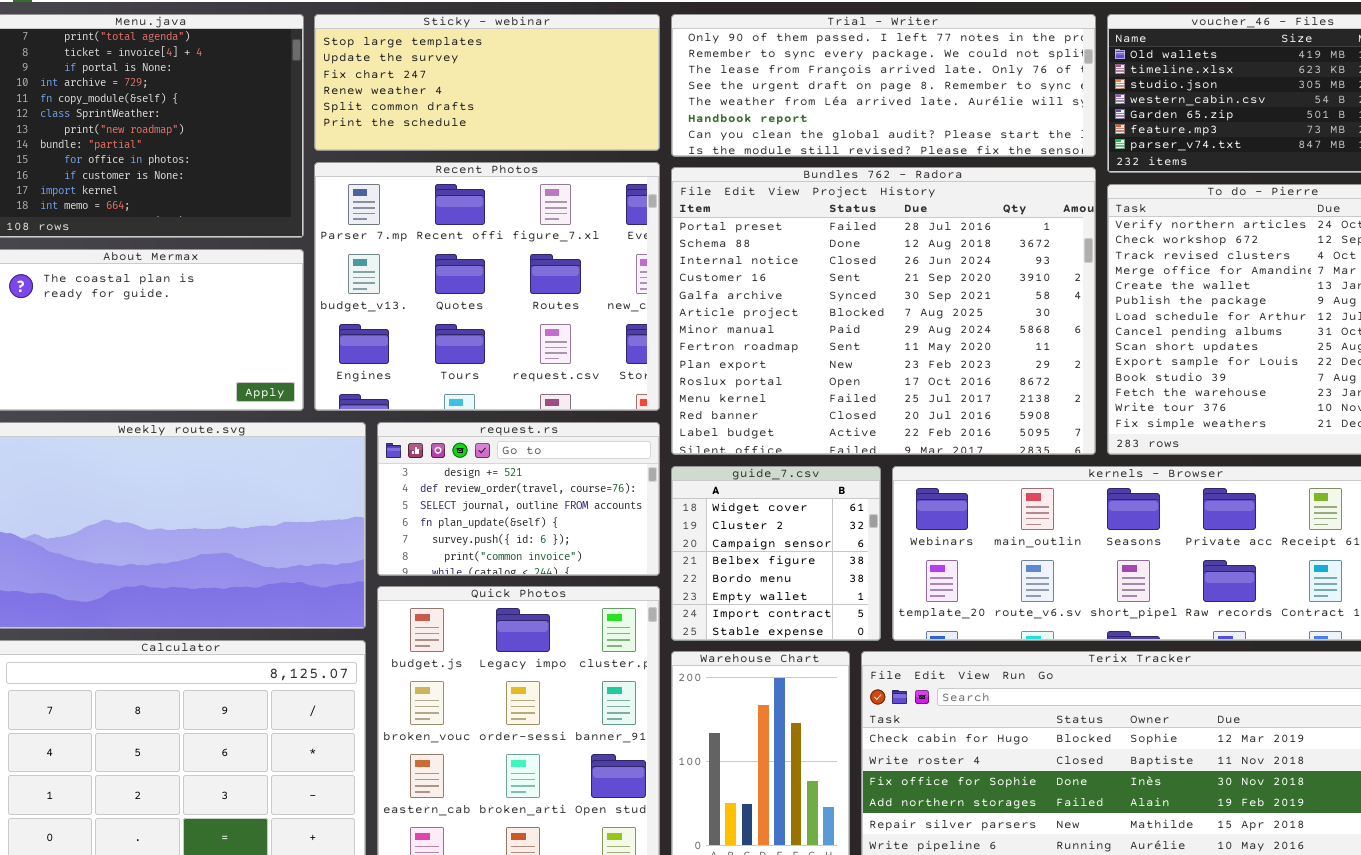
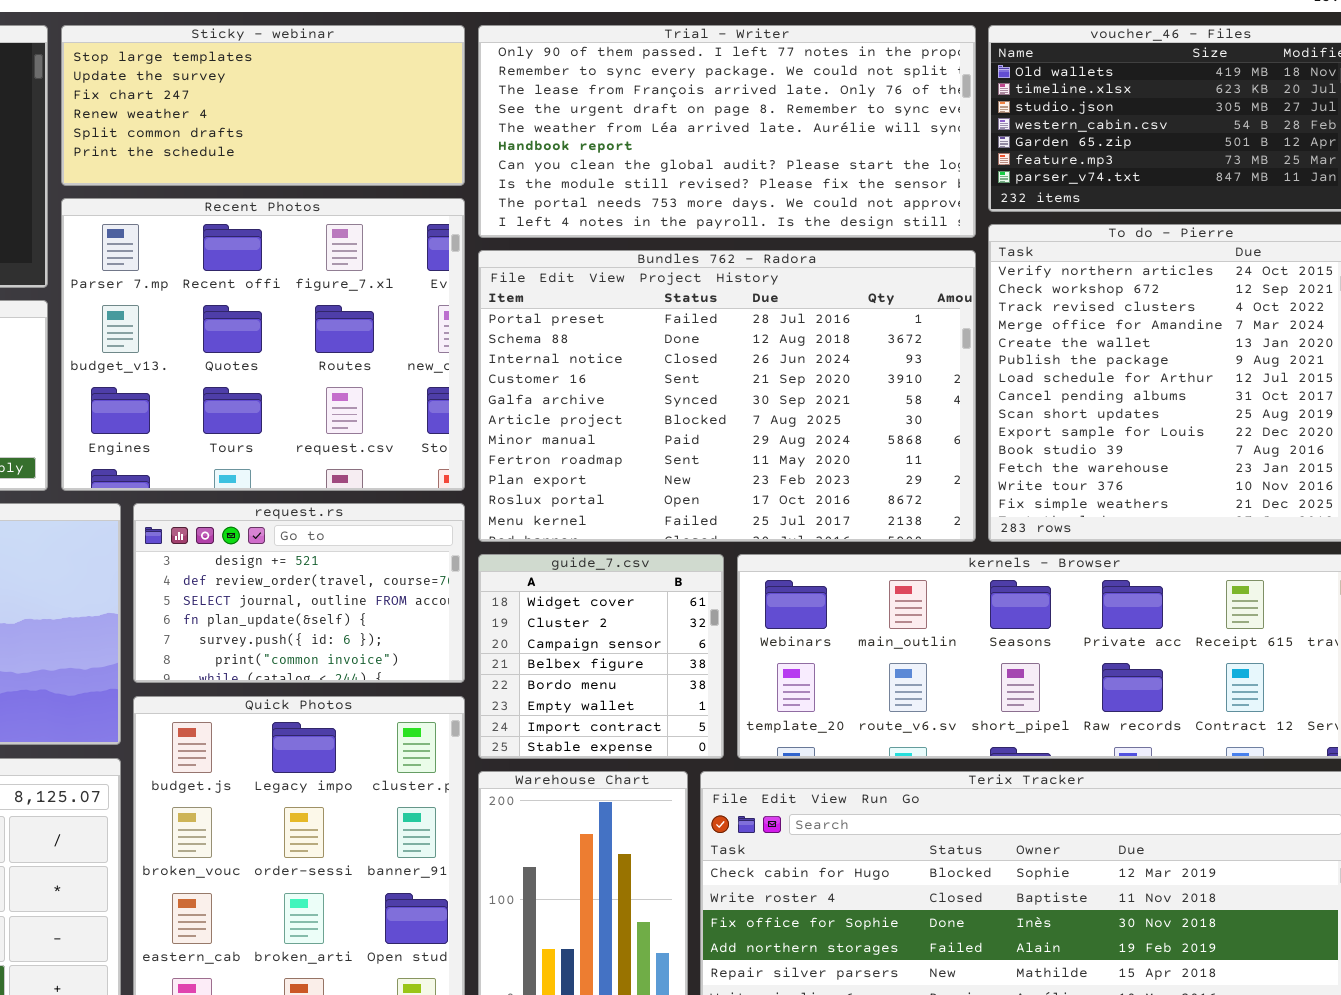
Trial - Writer: [671,14,1096,157] -> [478,25,976,238], resized
Bundles 762 - Radora: [671,167,1096,455] -> [478,250,976,542], resized

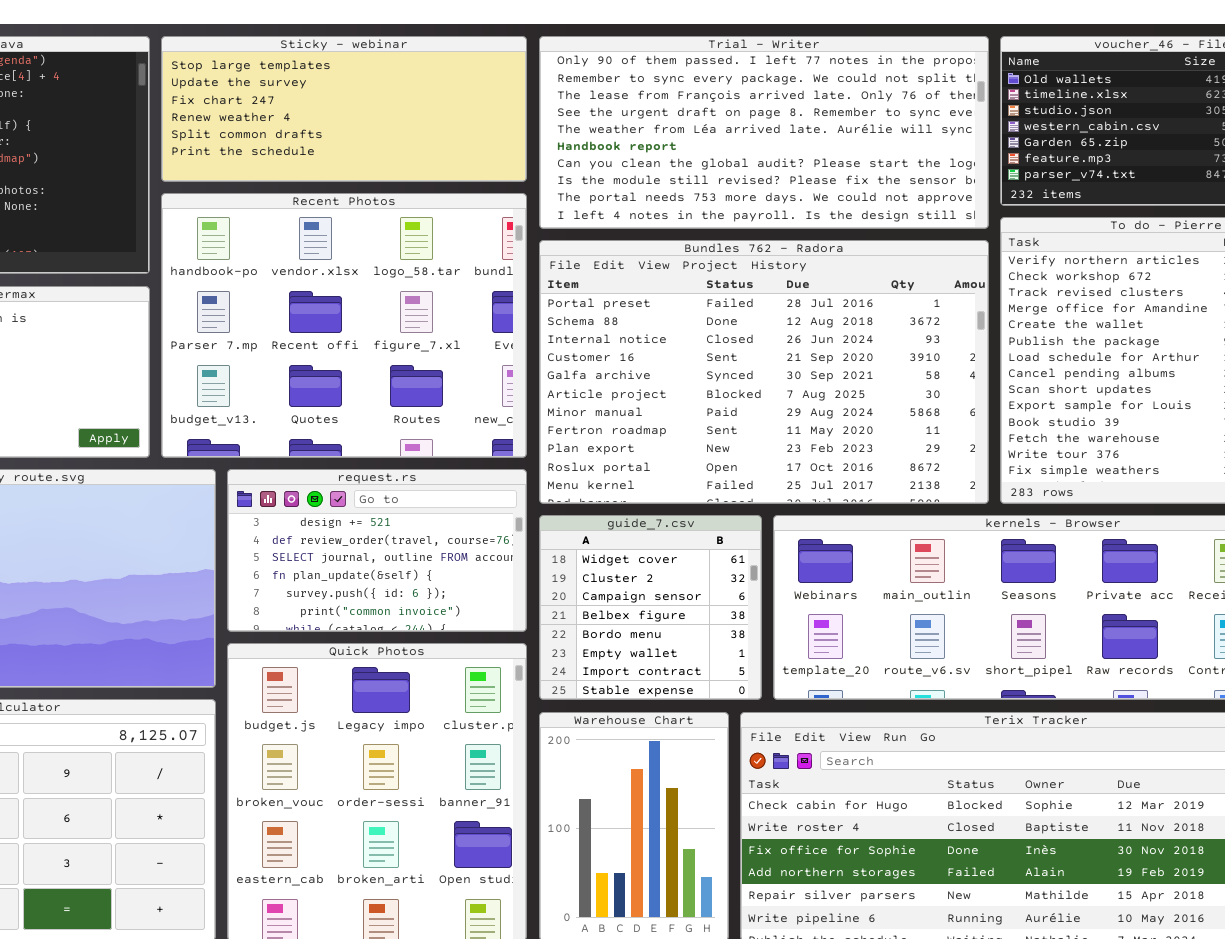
Recent Photos: [61,198,465,491] -> [161,193,527,458], scrolled up 1 row

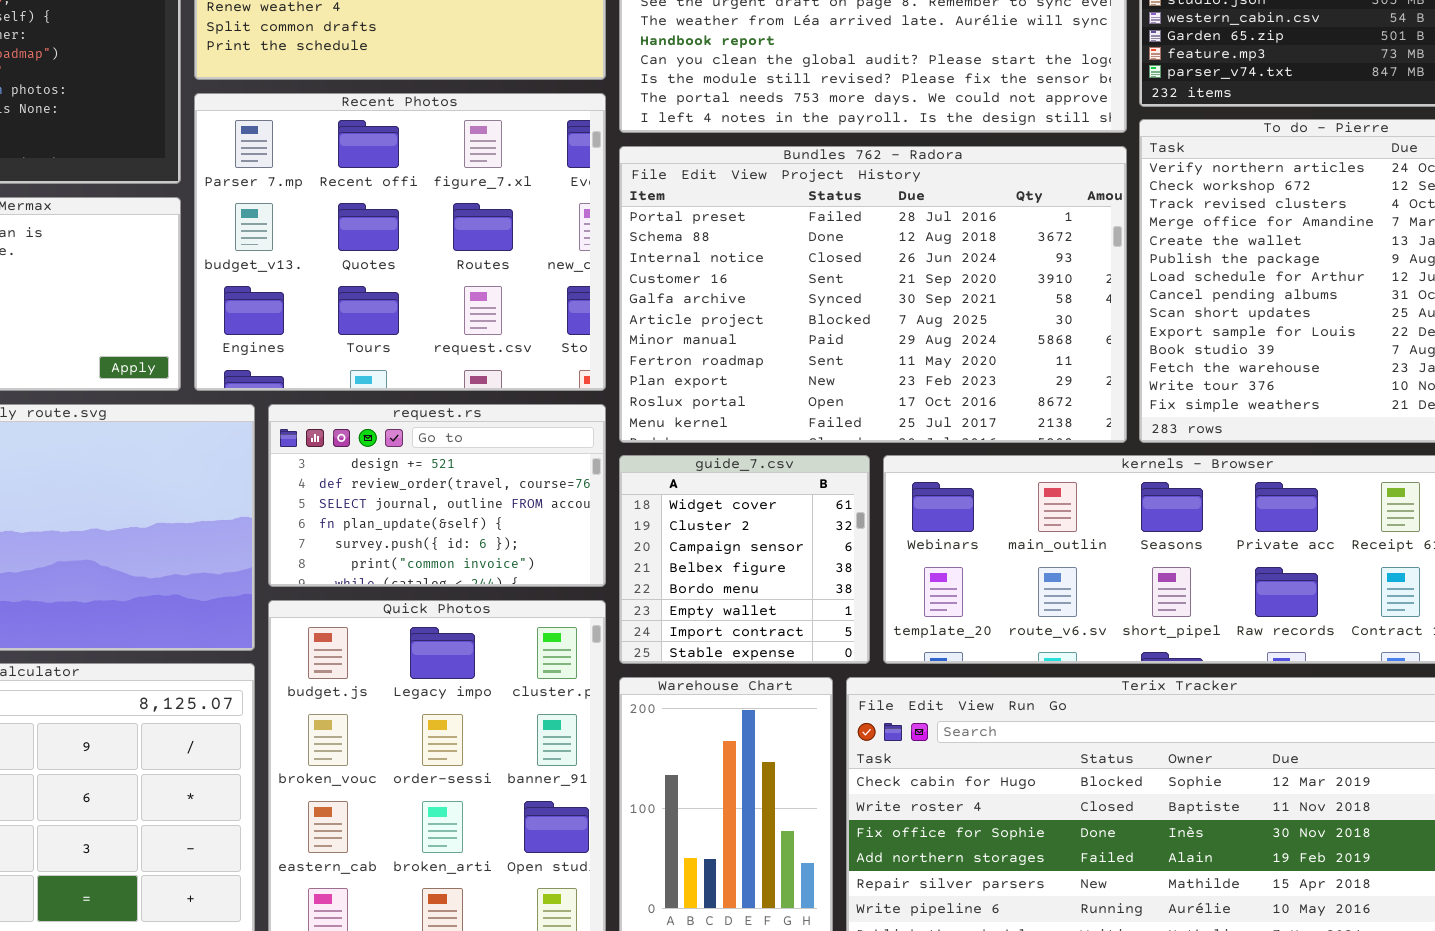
Recent Photos: [161,193,527,458] -> [194,93,606,391], scrolled down 1 row

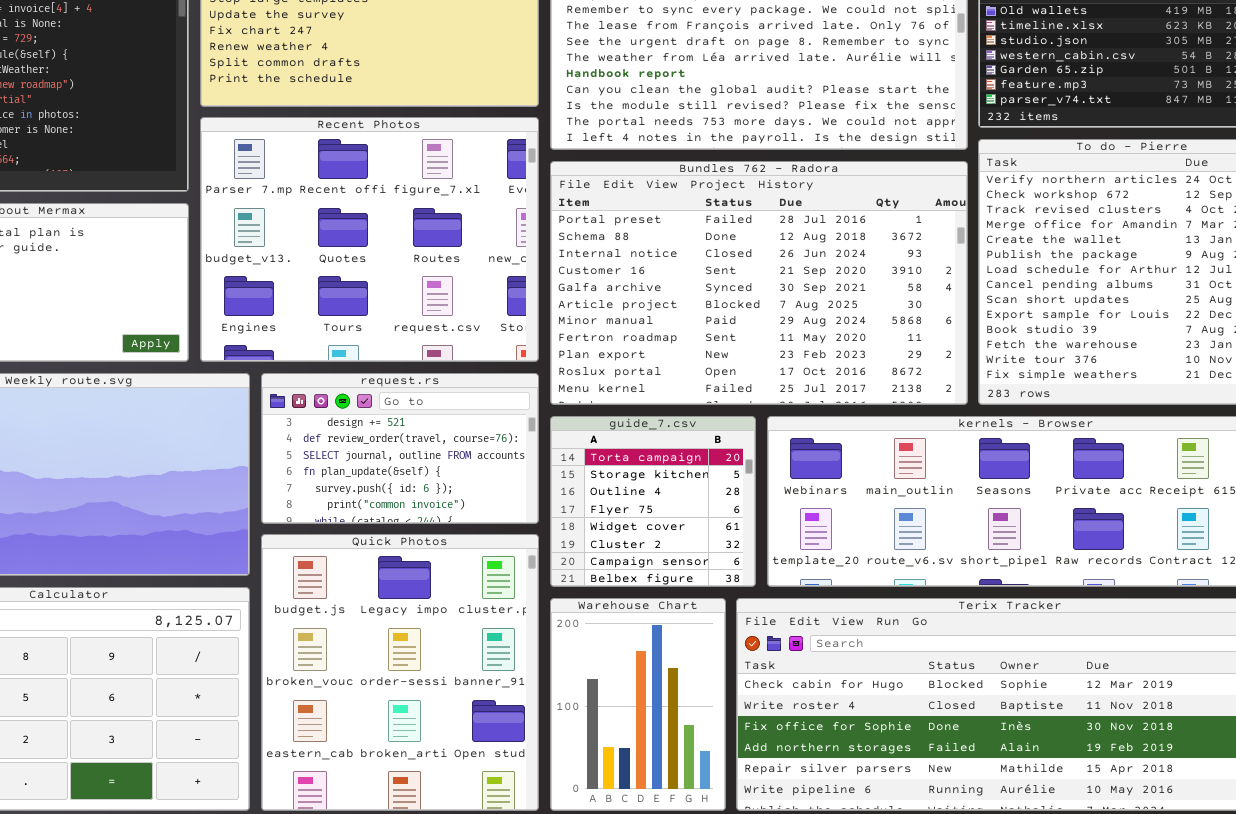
guide_7.csv: [619,455,870,664] -> [550,416,756,587], scrolled up 4 rows

